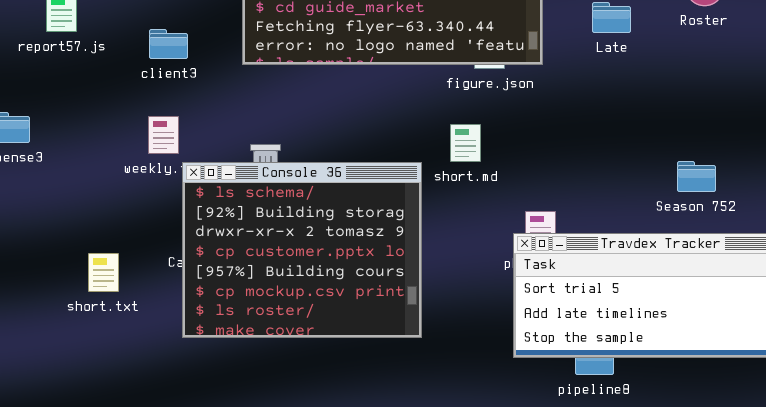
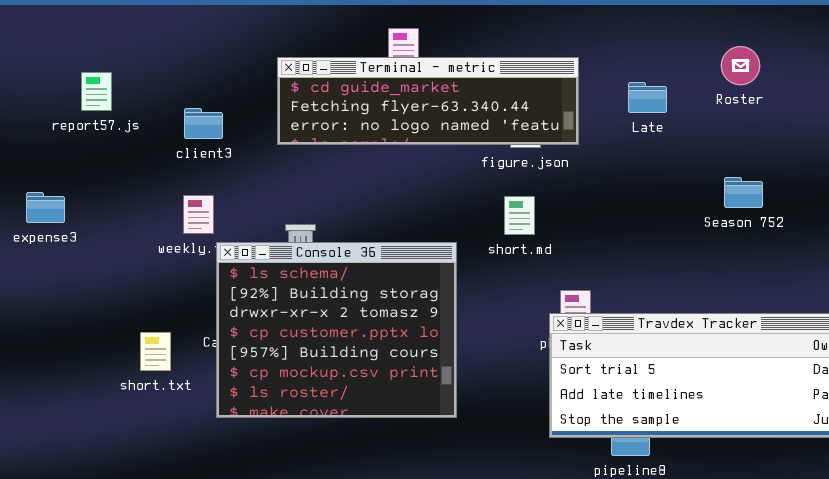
short.md: [450,124,481,162] -> [504,196,535,235], moved
Season 752: [677,161,716,192] -> [724,177,763,208], moved
short.txt: [88,253,119,292] -> [140,332,171,371], moved

